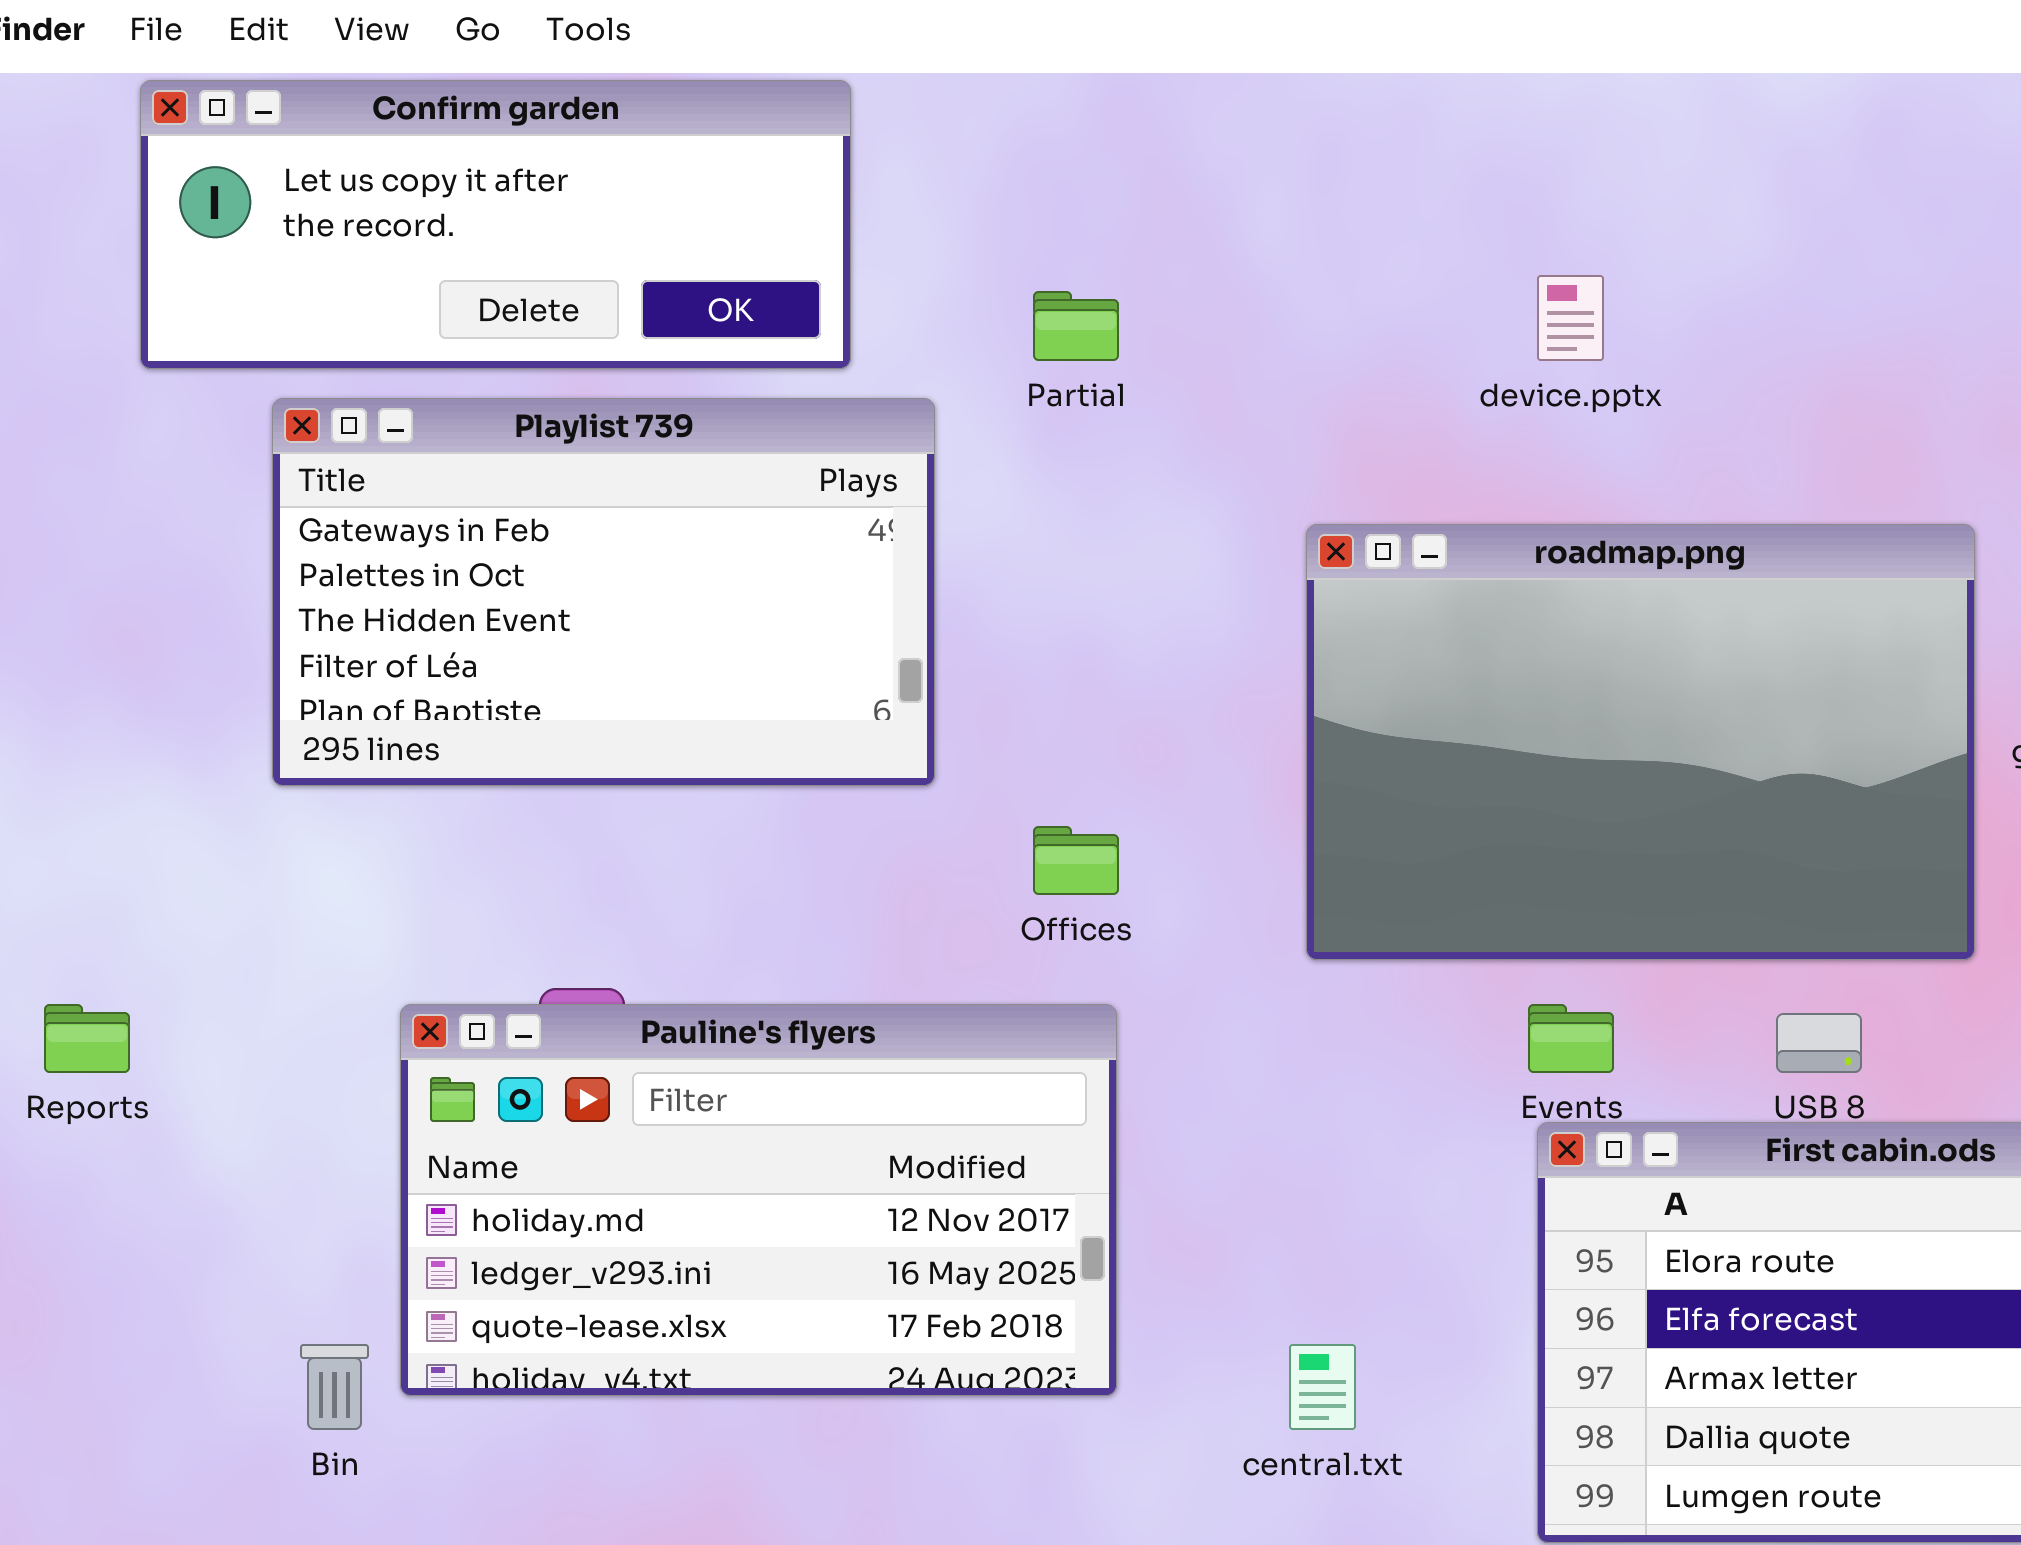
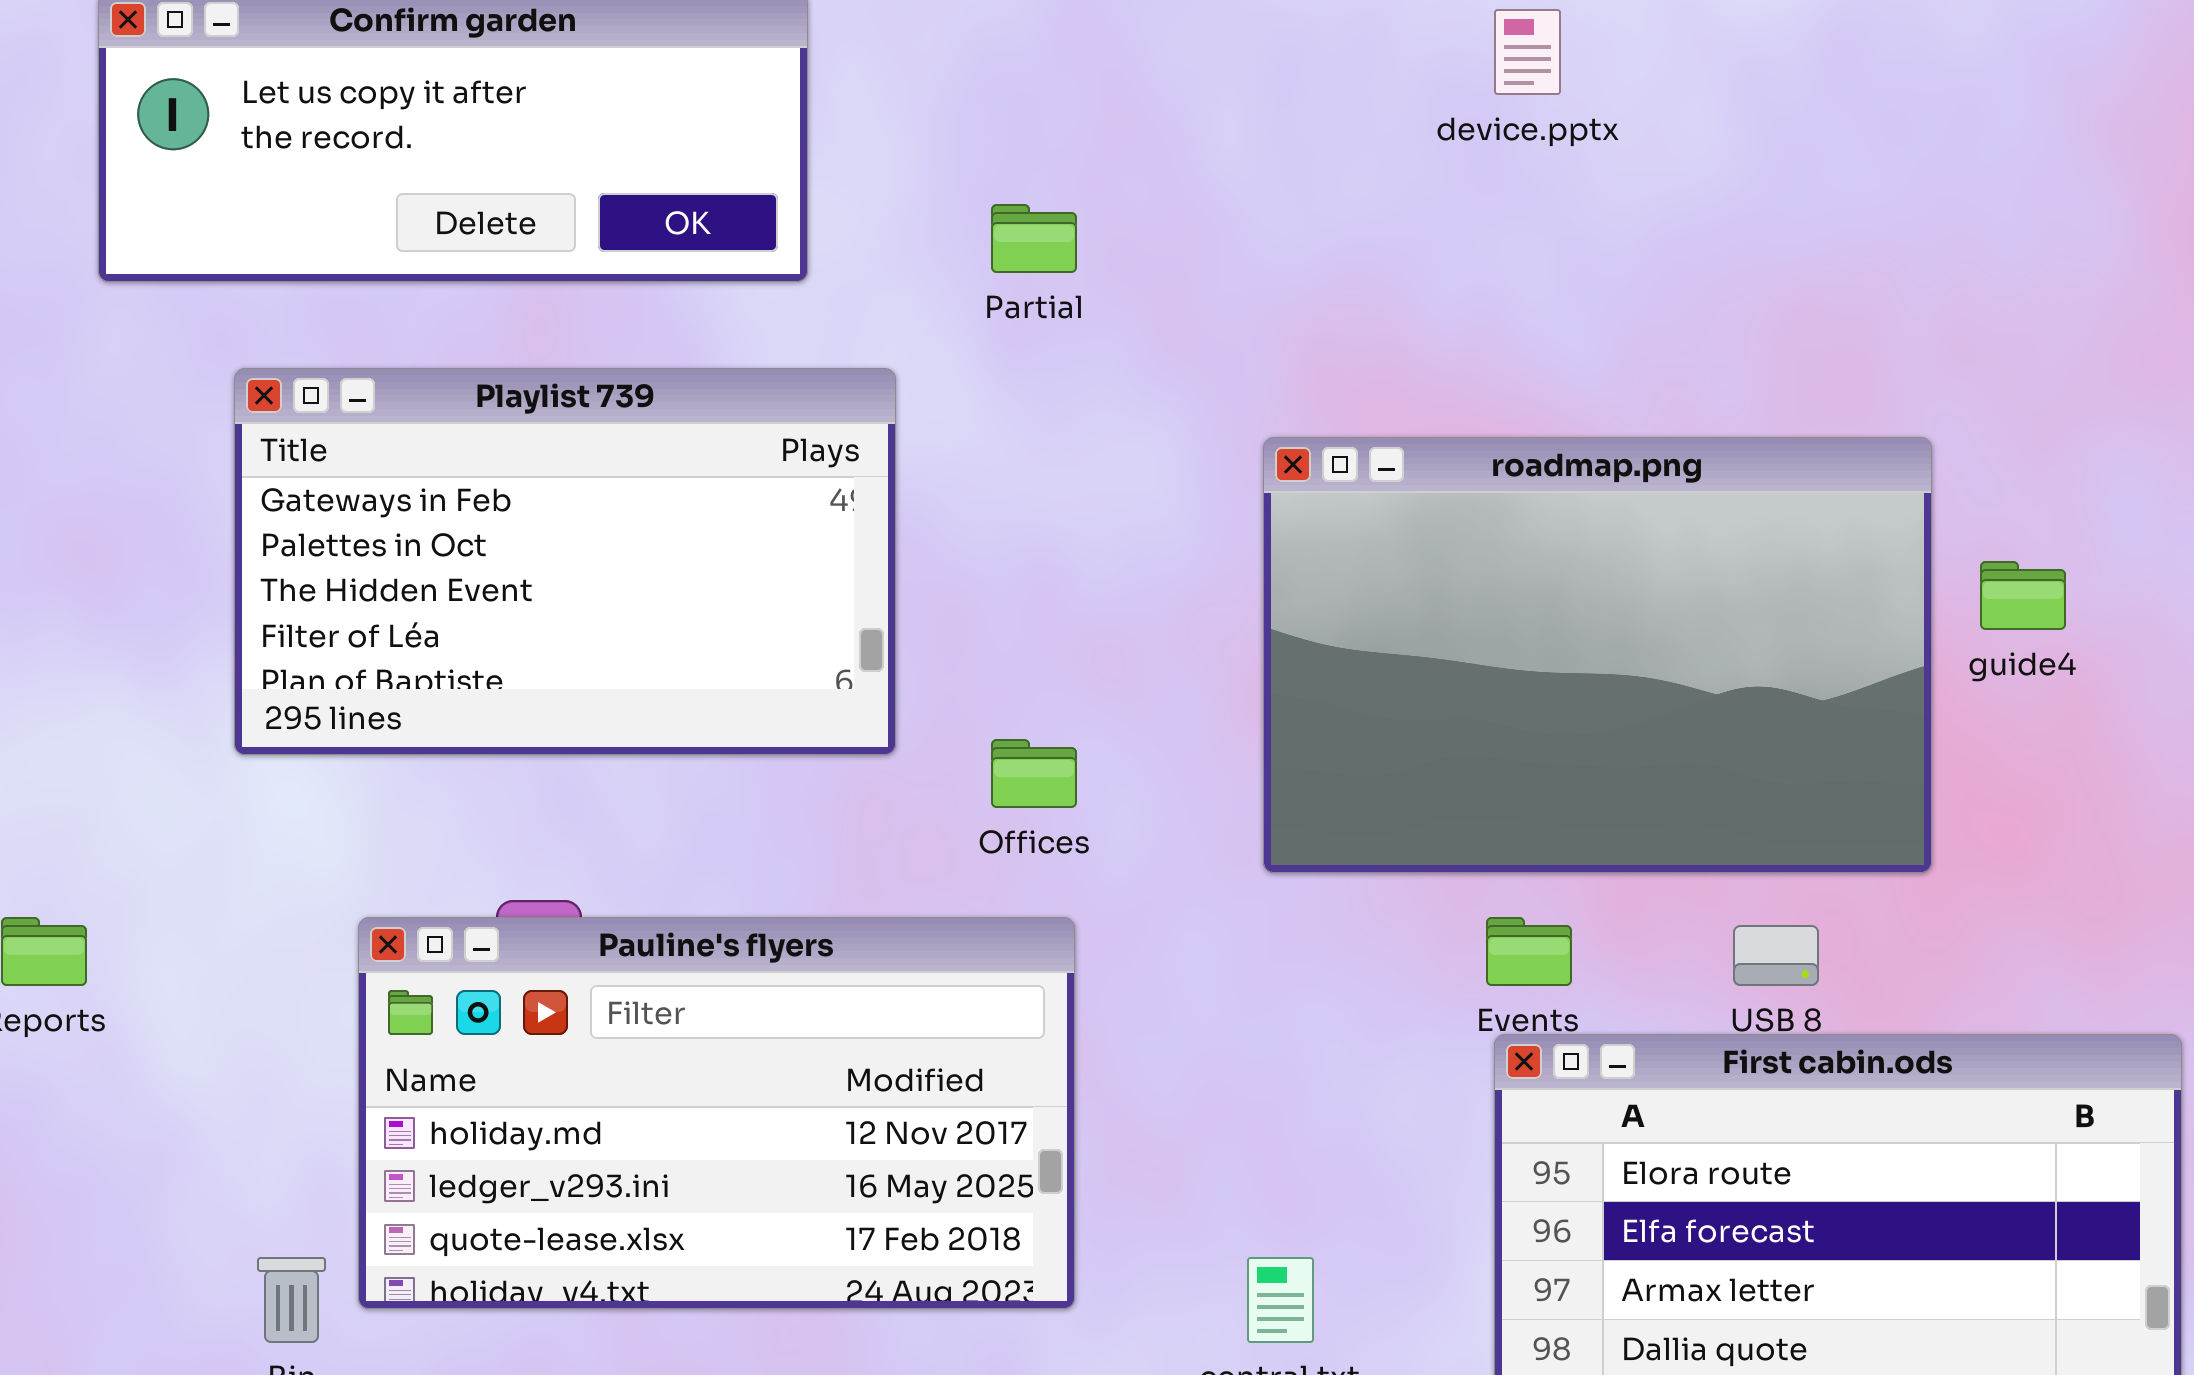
device.pptx: [1537,275,1604,361] -> [1494,9,1561,95], moved
Playlist 739: [272,398,935,786] -> [234,368,896,755], moved

